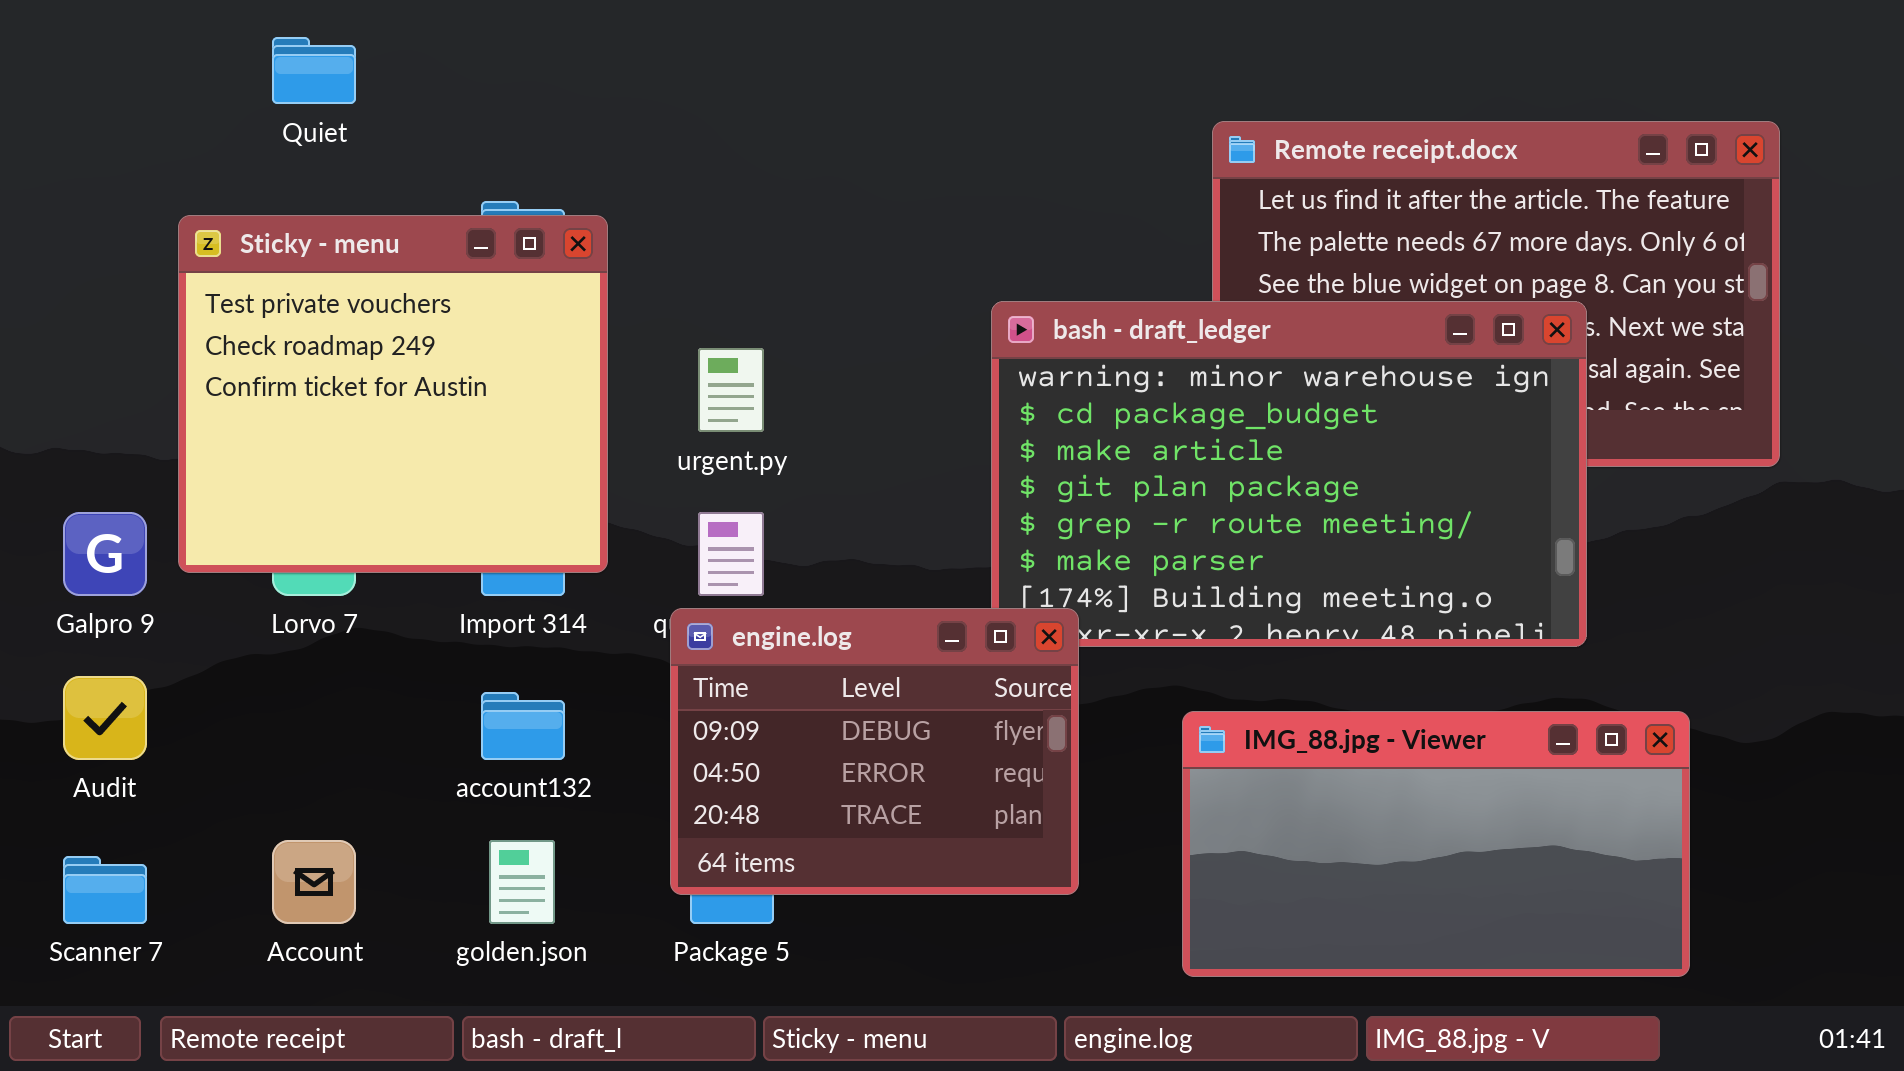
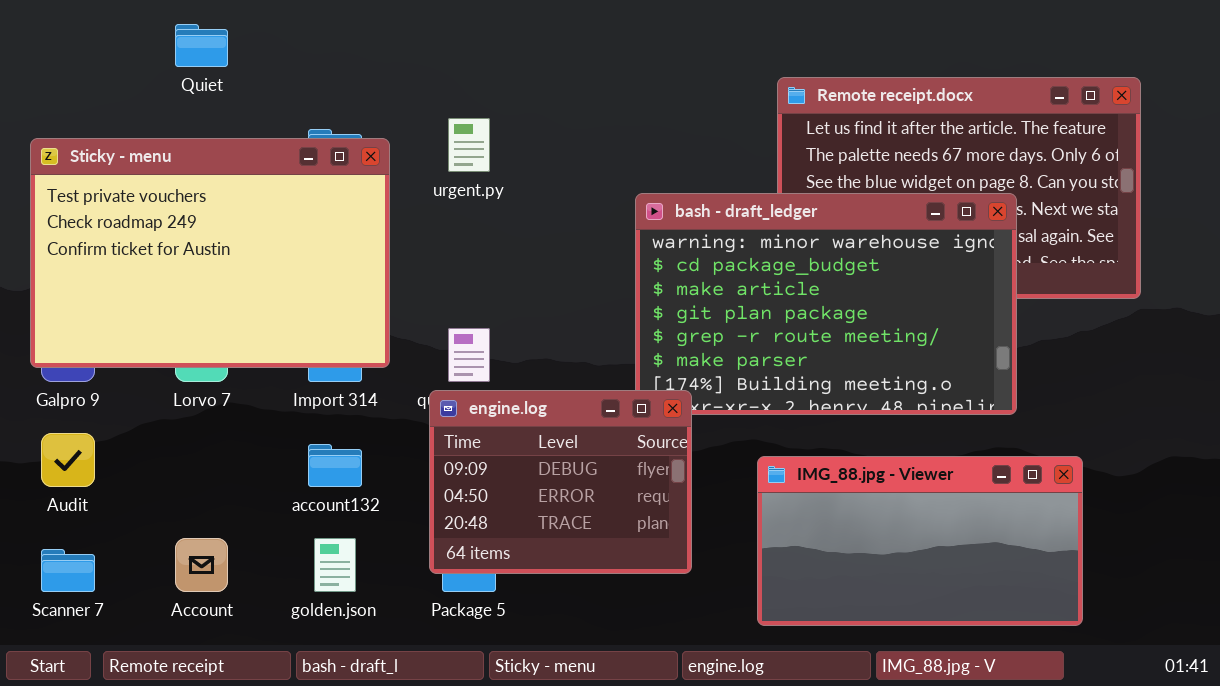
Sticky - menu: [178,215,608,573] -> [30,138,390,368], resized
urgent.py: [698,348,764,432] -> [448,118,490,172], moved

